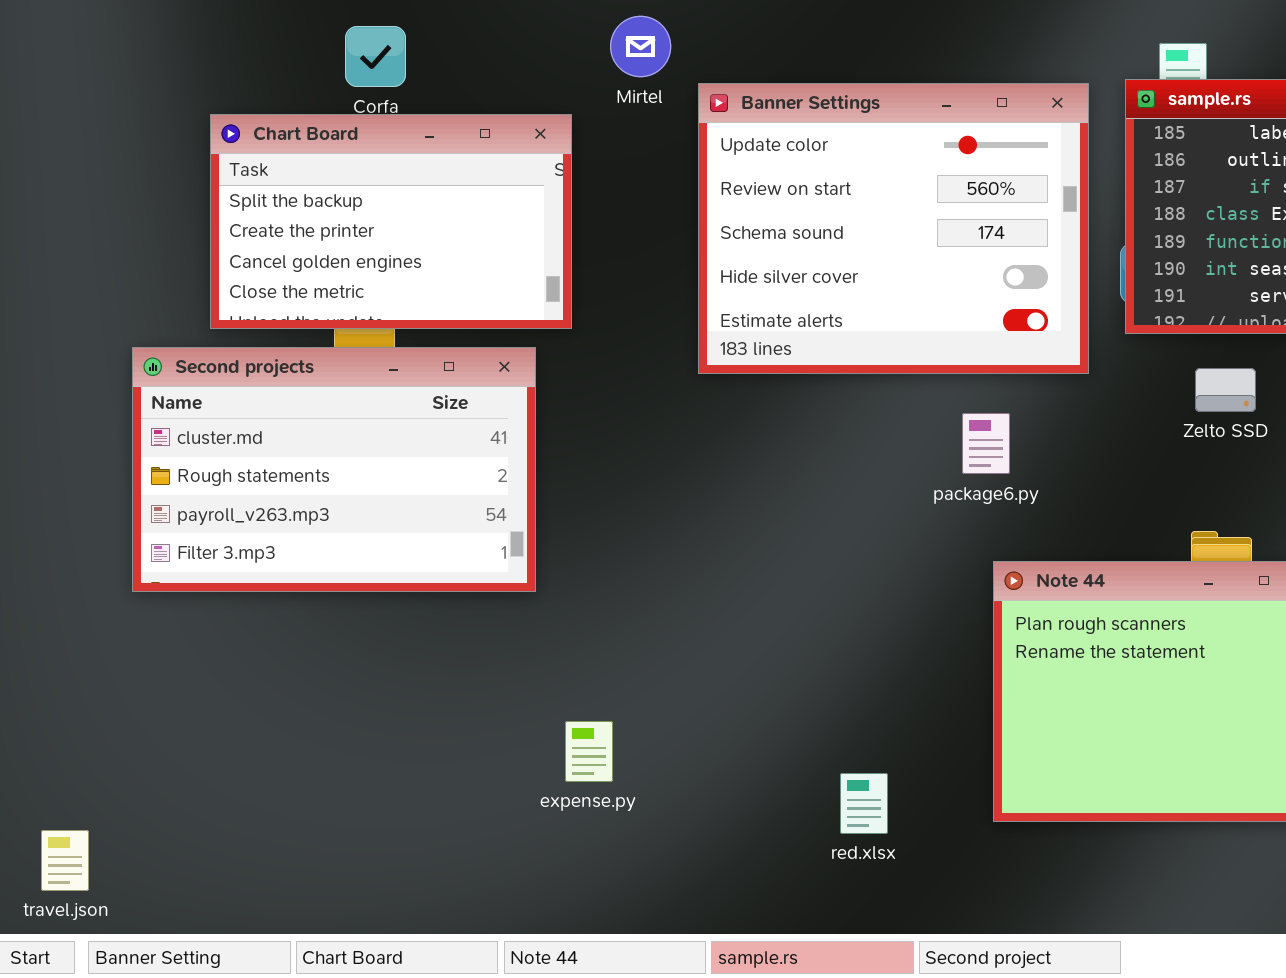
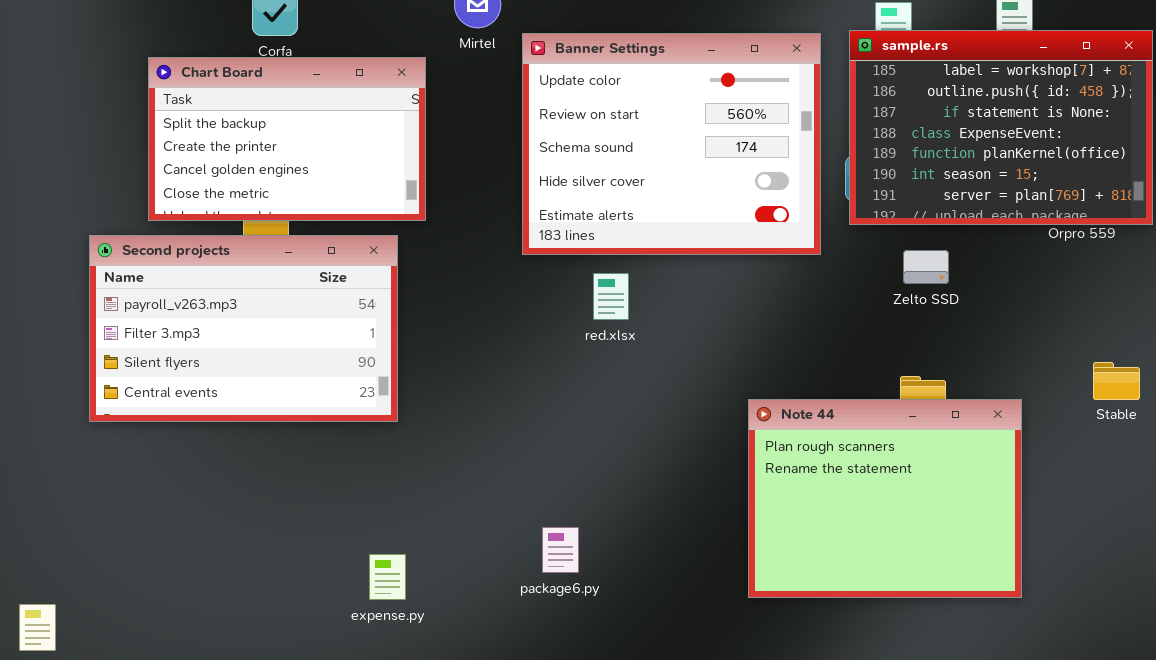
Second projects: [132,347,536,592] -> [89,235,398,422], scrolled down 2 rows
package6.py: [962,413,1010,474] -> [542,527,579,573], moved
expense.py: [565,721,613,782] -> [369,554,406,600], moved
red.xlsx: [840,773,888,834] -> [593,273,629,320], moved

